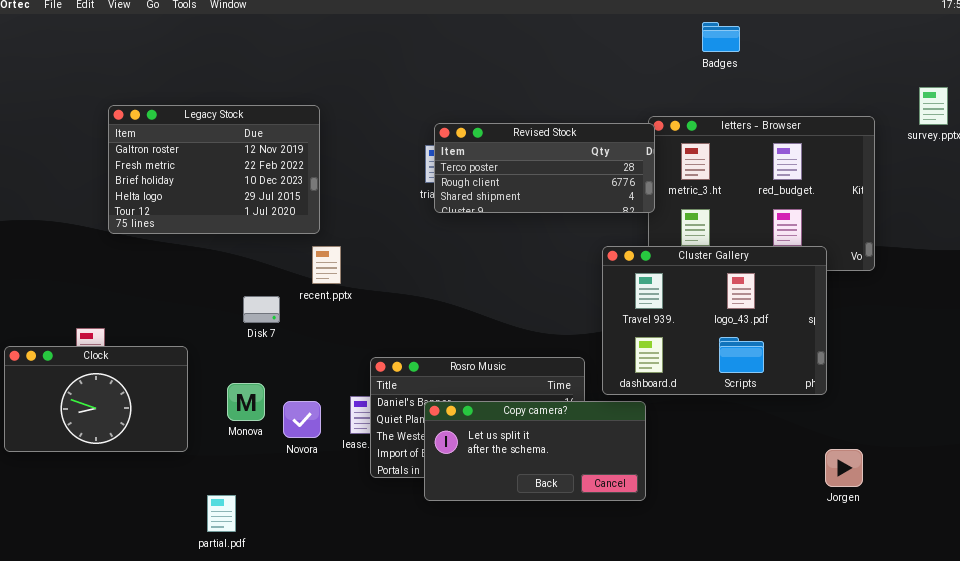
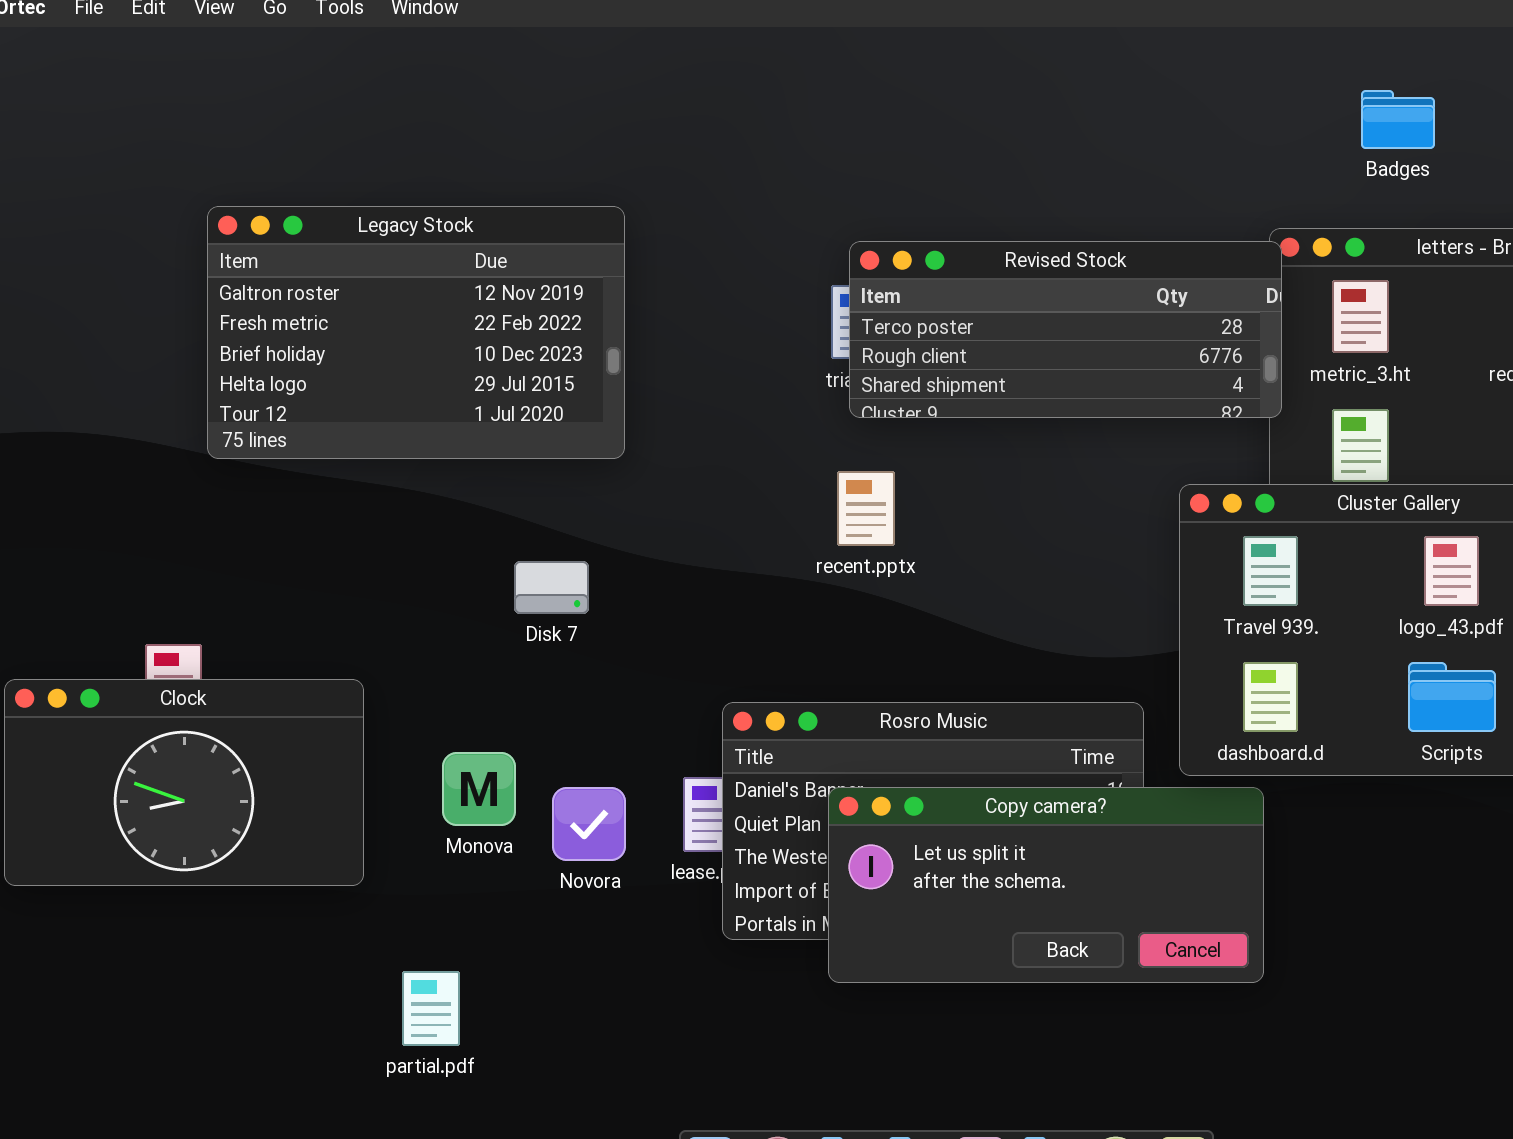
Badges: [702,22,740,52] -> [1361,90,1435,149], moved
recent.pptx: [312,246,341,284] -> [837,471,895,546], moved
Disk 7: [243,296,280,323] -> [514,561,589,614], moved

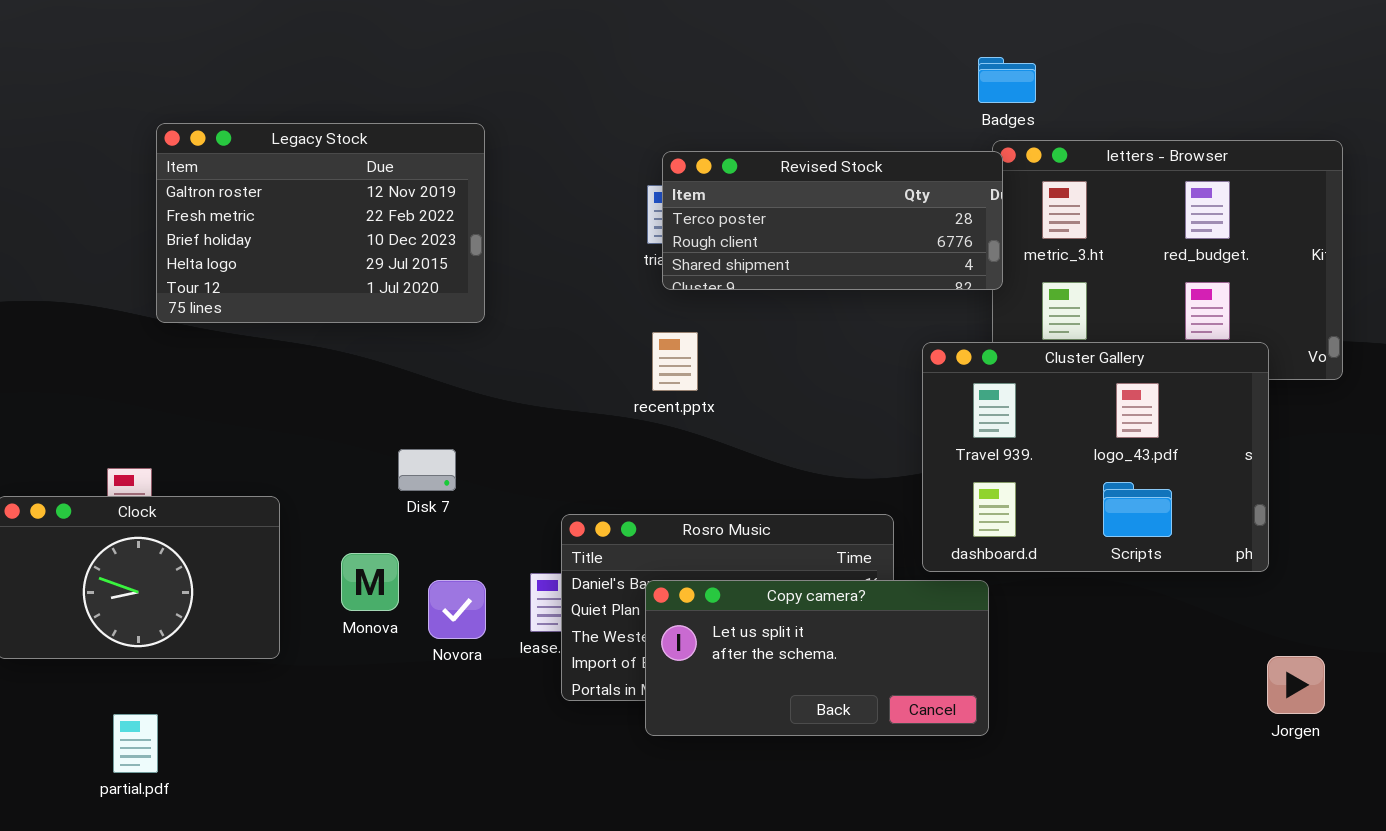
Badges: [1361,90,1435,149] -> [978,57,1036,103], moved
Disk 7: [514,561,589,614] -> [398,449,456,491], moved
partial.pdf: [402,971,460,1046] -> [113,714,158,773], moved

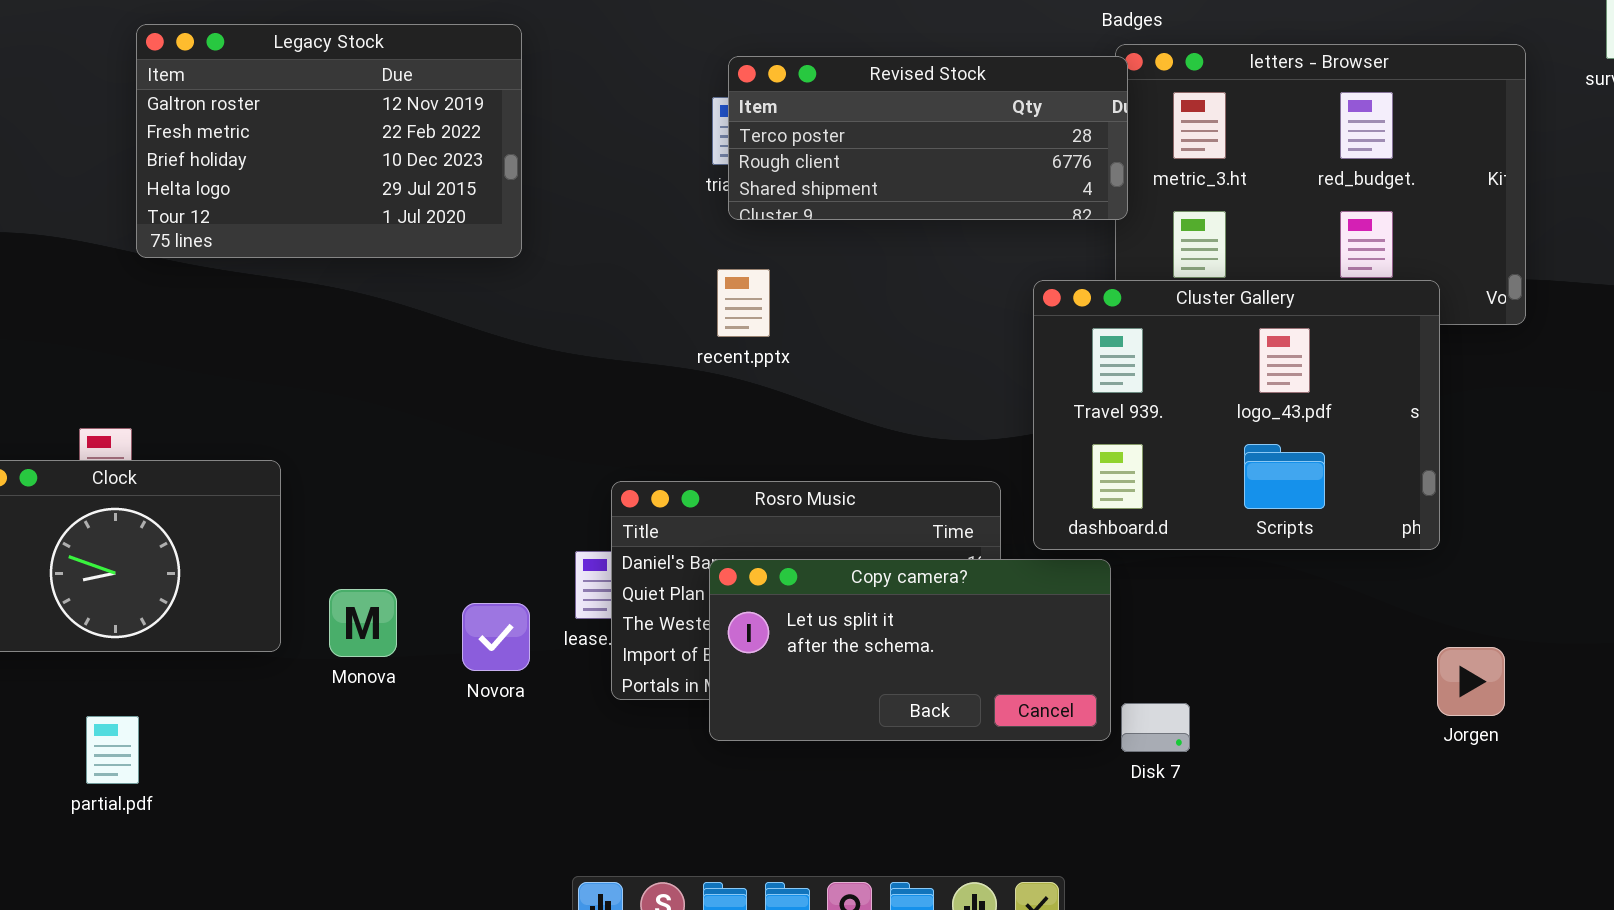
Disk 7: [398,449,456,491] -> [1121,703,1190,752], moved
Monova: [341,553,399,611] -> [329,589,397,657], moved
Novora: [428,580,486,639] -> [462,603,530,671], moved

